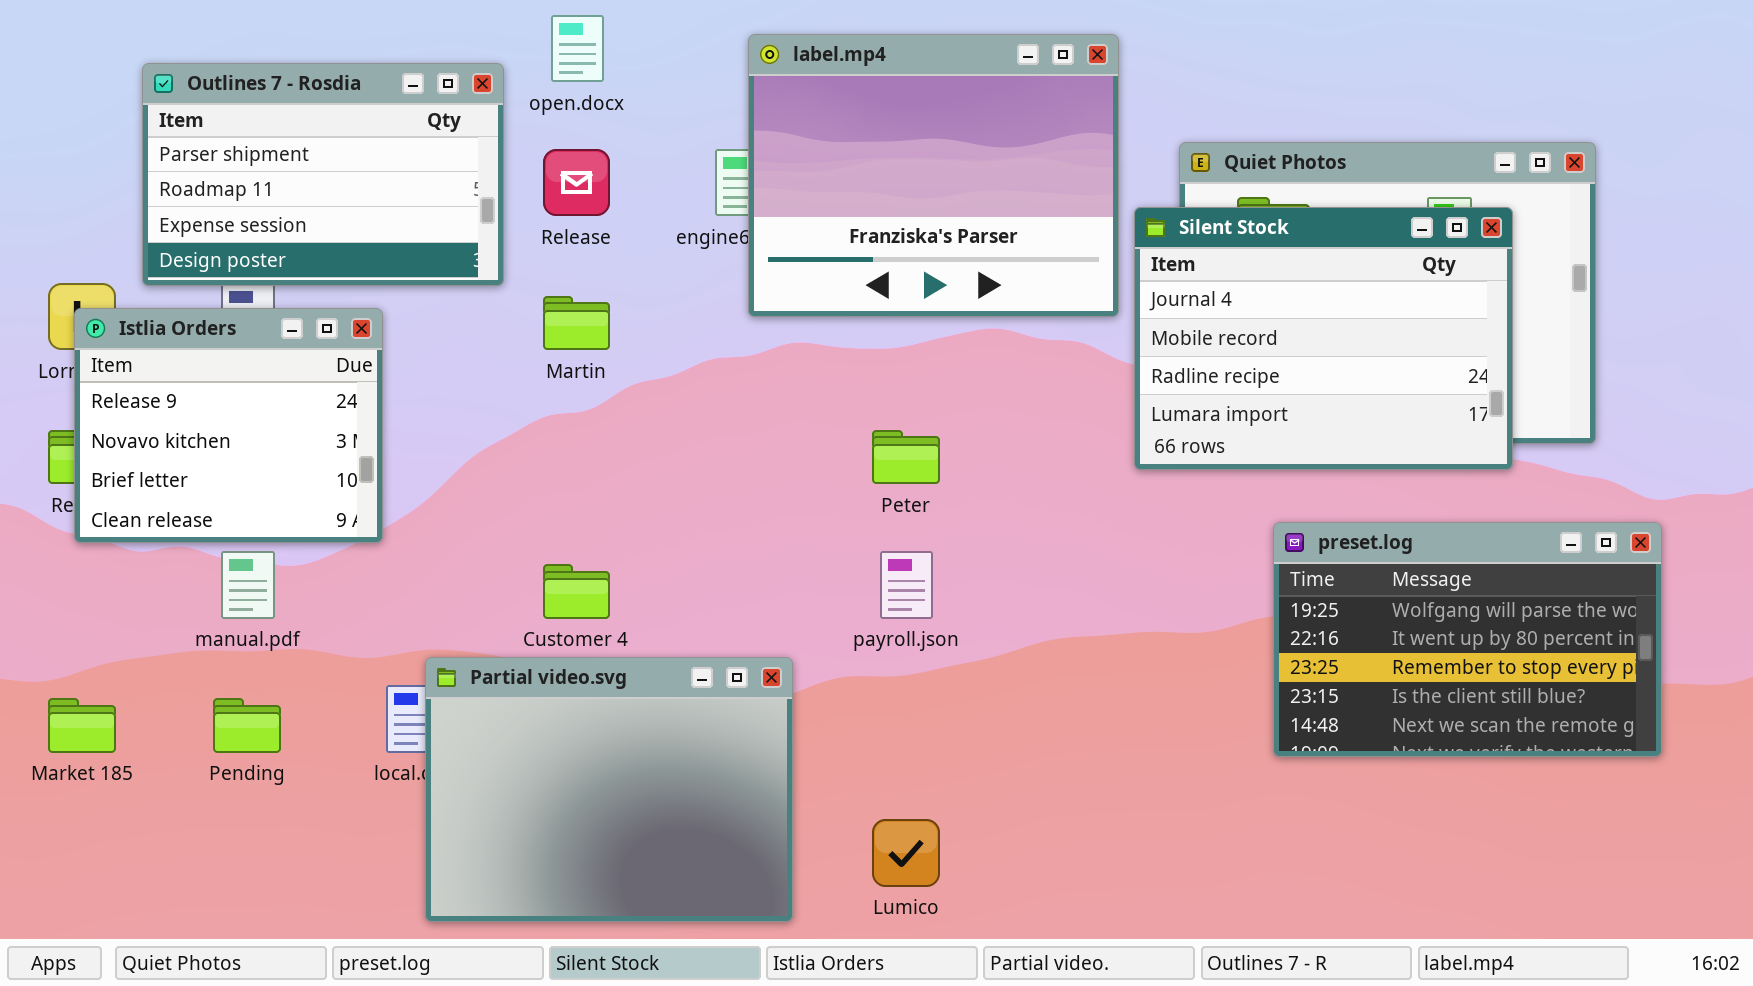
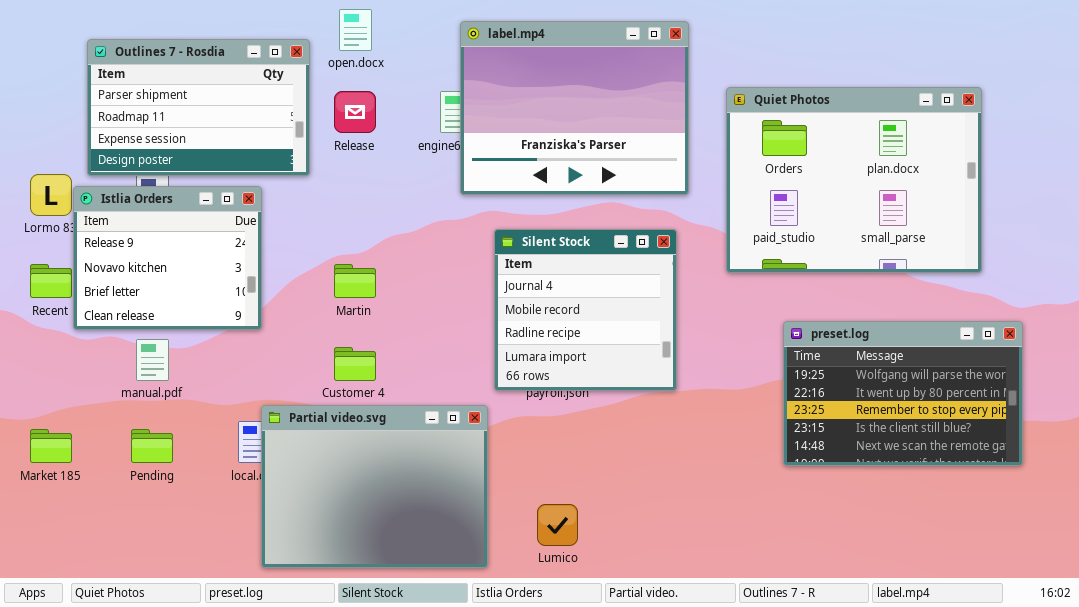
Silent Stock: [1134,207,1513,470] -> [494,229,677,391], moved, resized
Martin: [543,296,610,350] -> [334,264,376,298], moved
Istlia Orders: [74,308,383,543] -> [73,186,262,330], moved

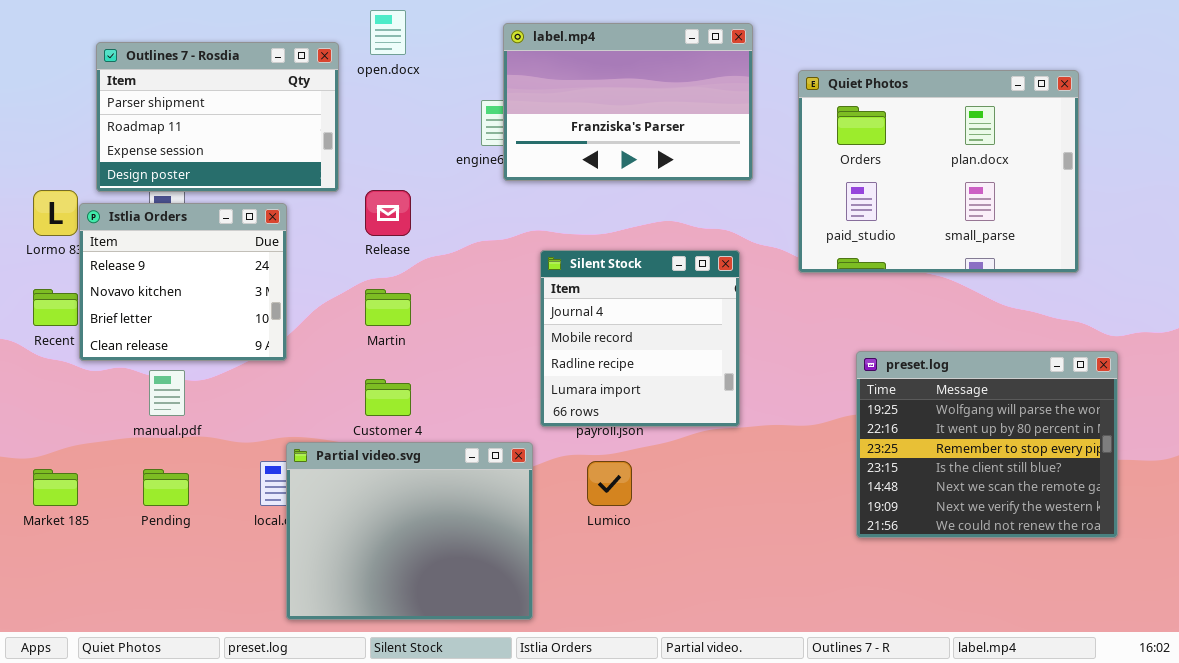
label.mp4: [460,21,689,195] -> [503,23,753,181], resized
Quiet Photos: [726,87,982,273] -> [798,70,1079,273], moved
Release: [334,91,376,133] -> [365,190,411,236], moved
preset.log: [783,321,1023,466] -> [856,351,1118,538], resized
Lumico: [537,504,578,546] -> [587,461,632,506], moved

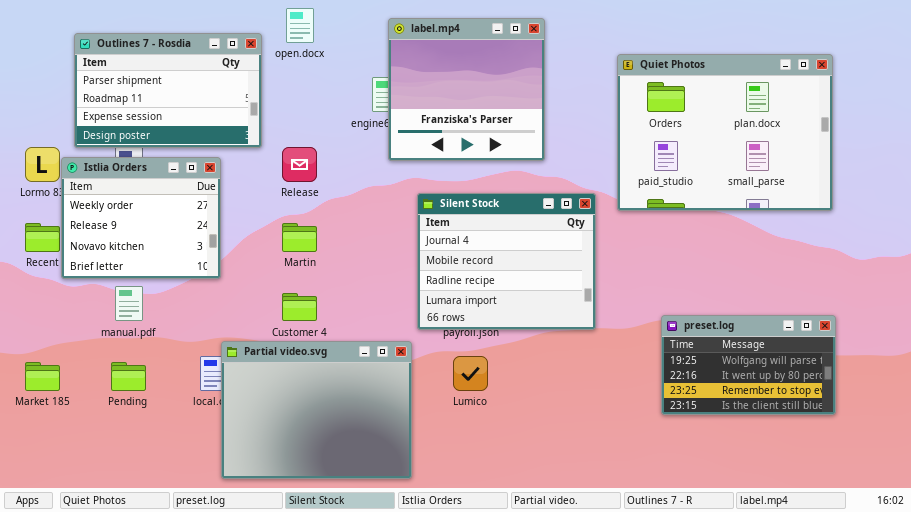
label.mp4: [503,23,753,181] -> [388,18,545,161], resized
Istlia Orders: [79,203,287,361] -> [61,157,221,279], scrolled up 1 row
Silent Stock: [540,250,740,427] -> [417,193,596,330], resized
preset.log: [856,351,1118,538] -> [661,315,836,415], resized

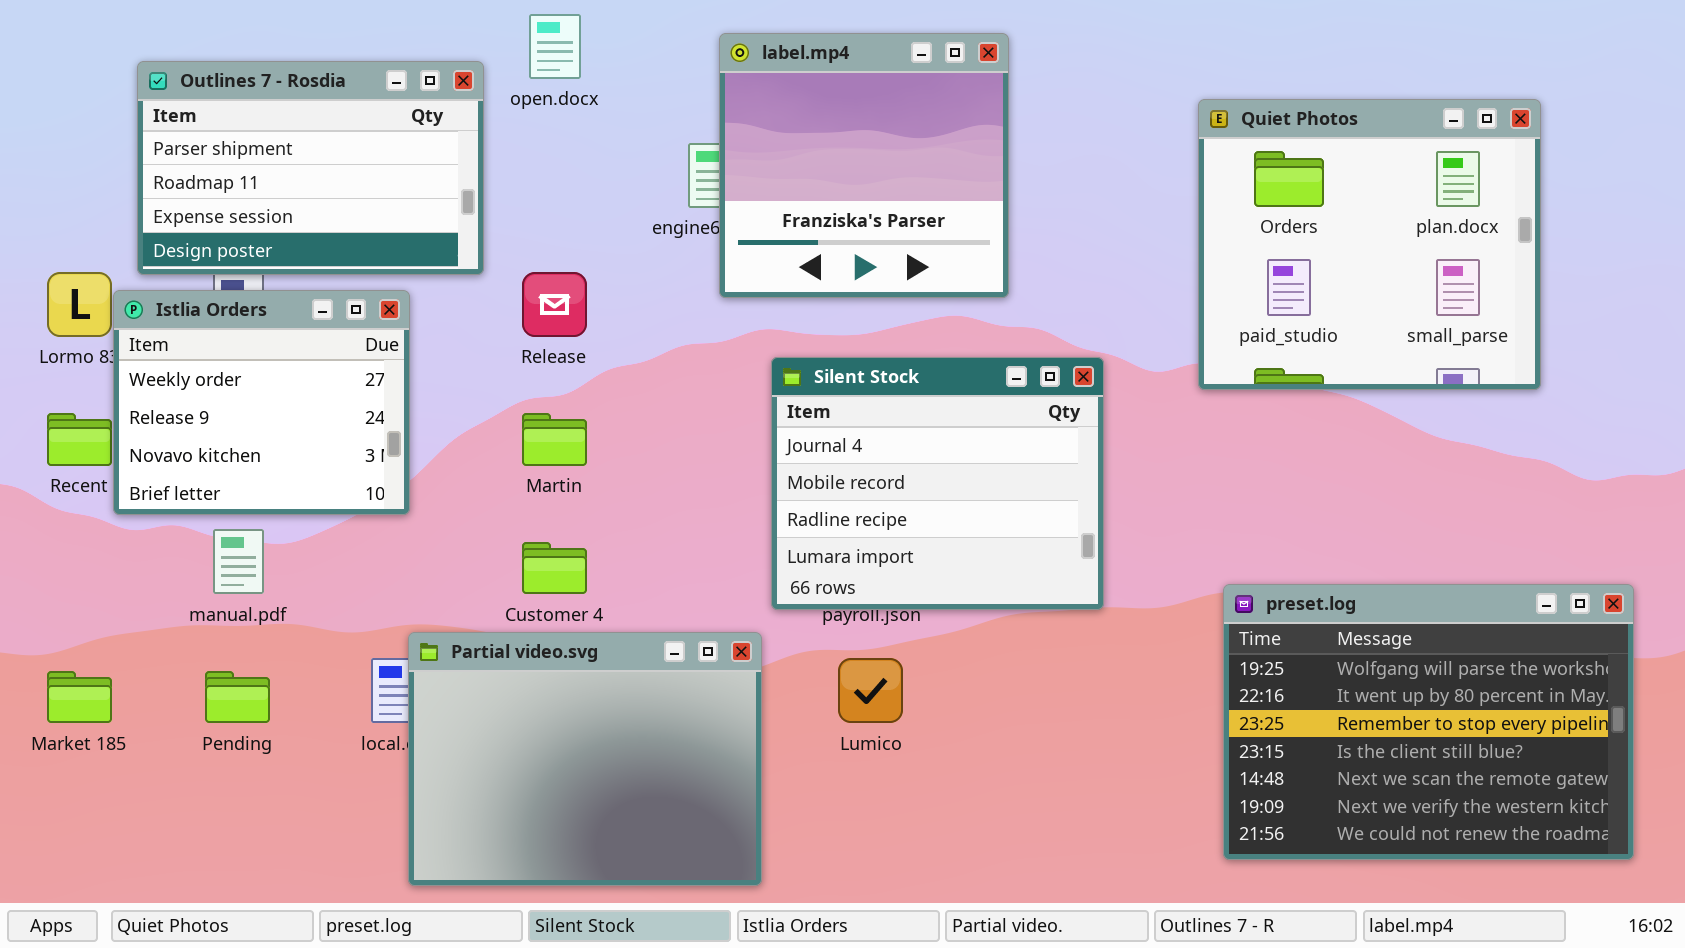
Quiet Photos: [617,54,833,211] -> [1198,99,1541,390], resized
preset.log: [661,315,836,415] -> [1223,584,1634,860], resized

